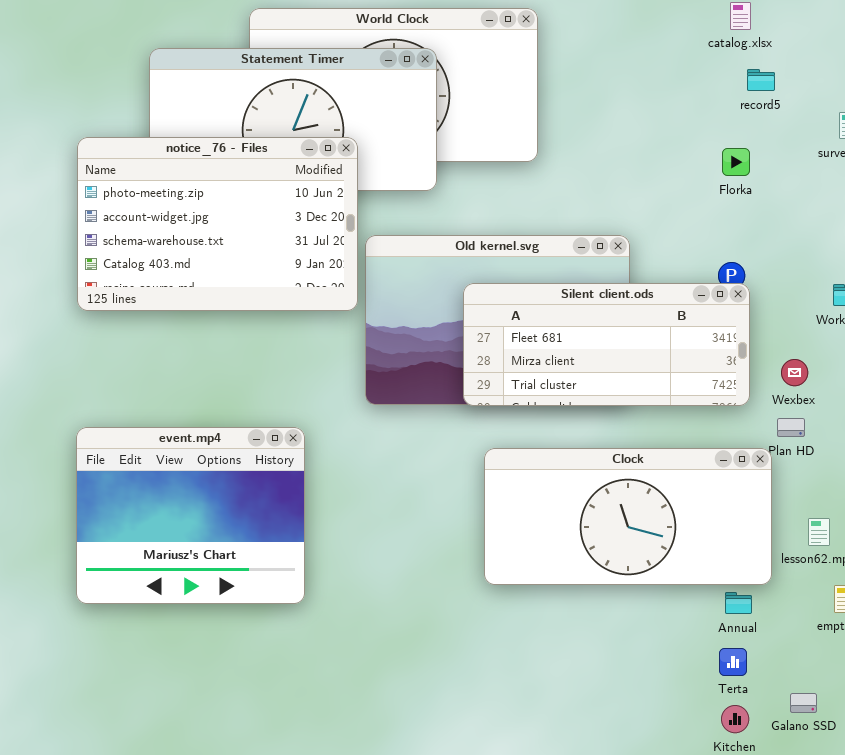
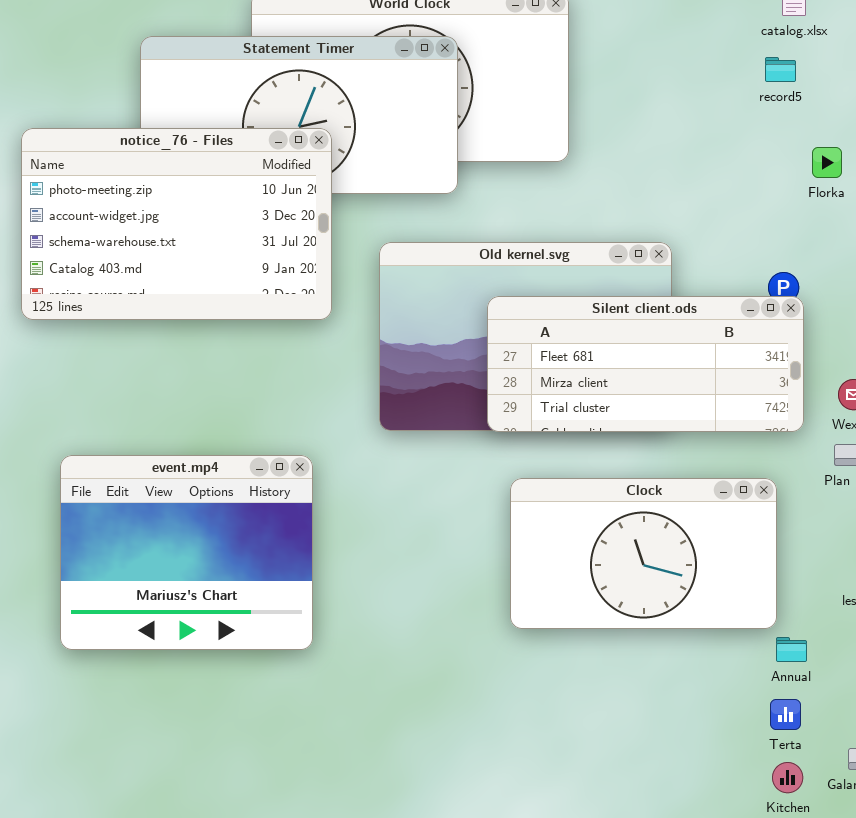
record5: [747,69,775,91] -> [765,57,796,82], moved
notice_76 - Files: [77,137,358,311] -> [21,128,332,320], moved
Florka: [722,148,750,176] -> [812,147,842,178], moved
Clock: [484,448,772,585] -> [510,478,777,629], resized

